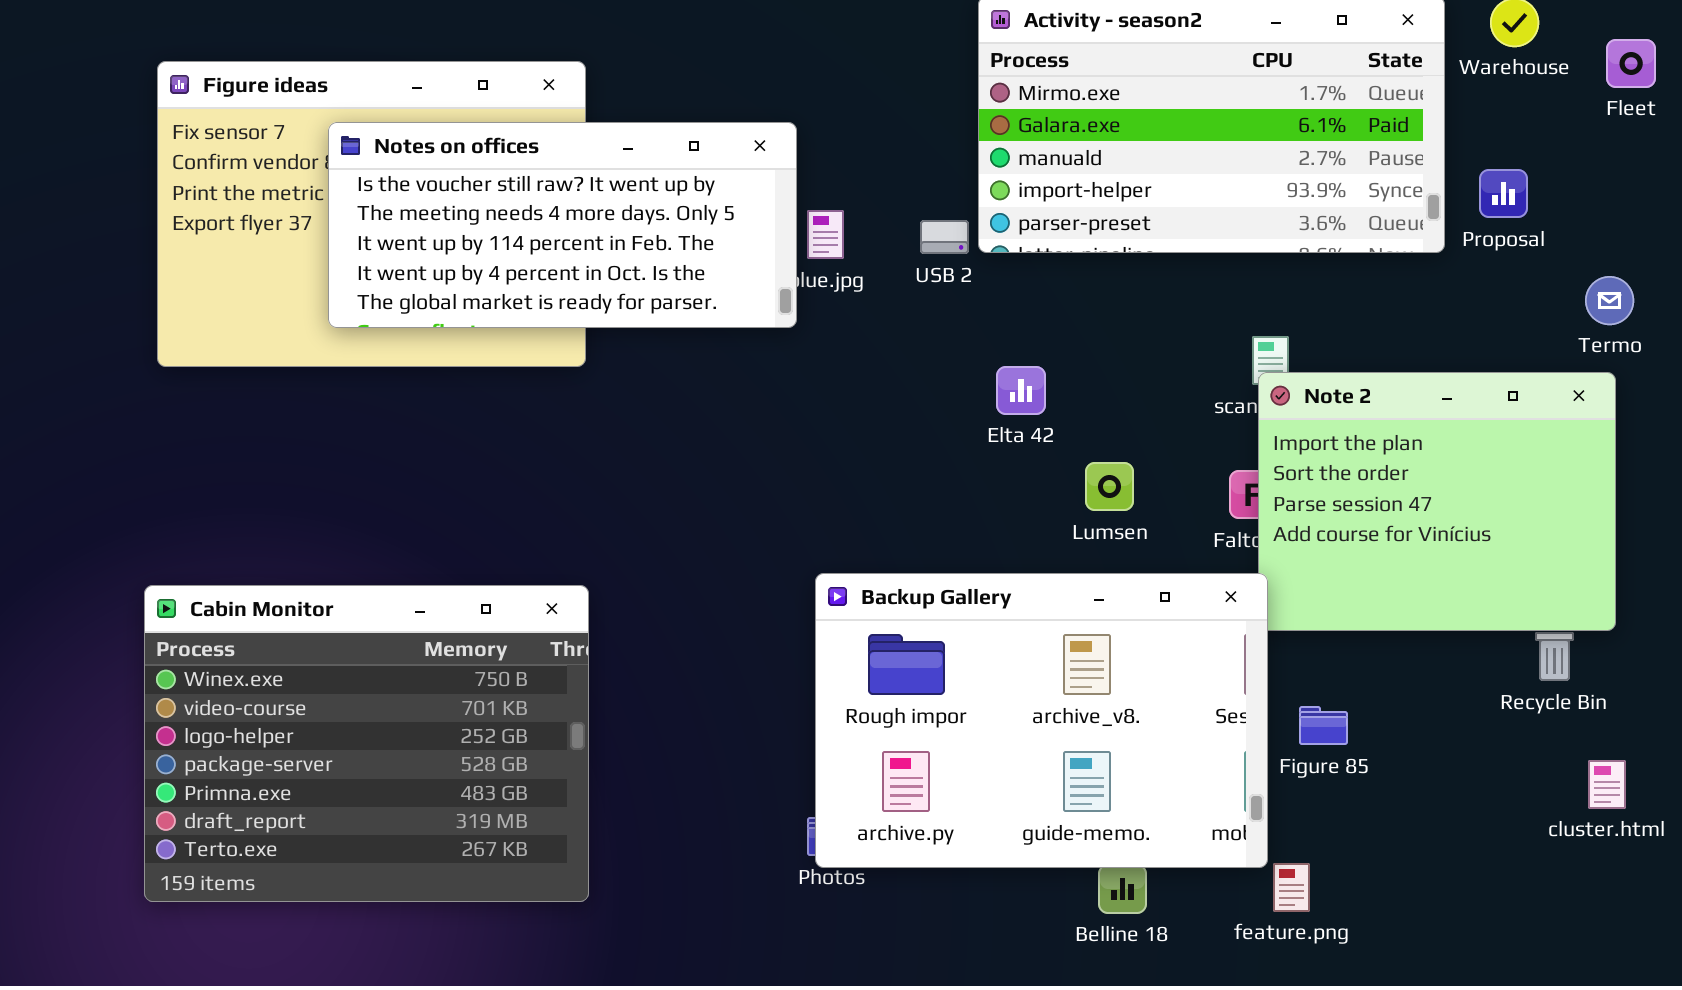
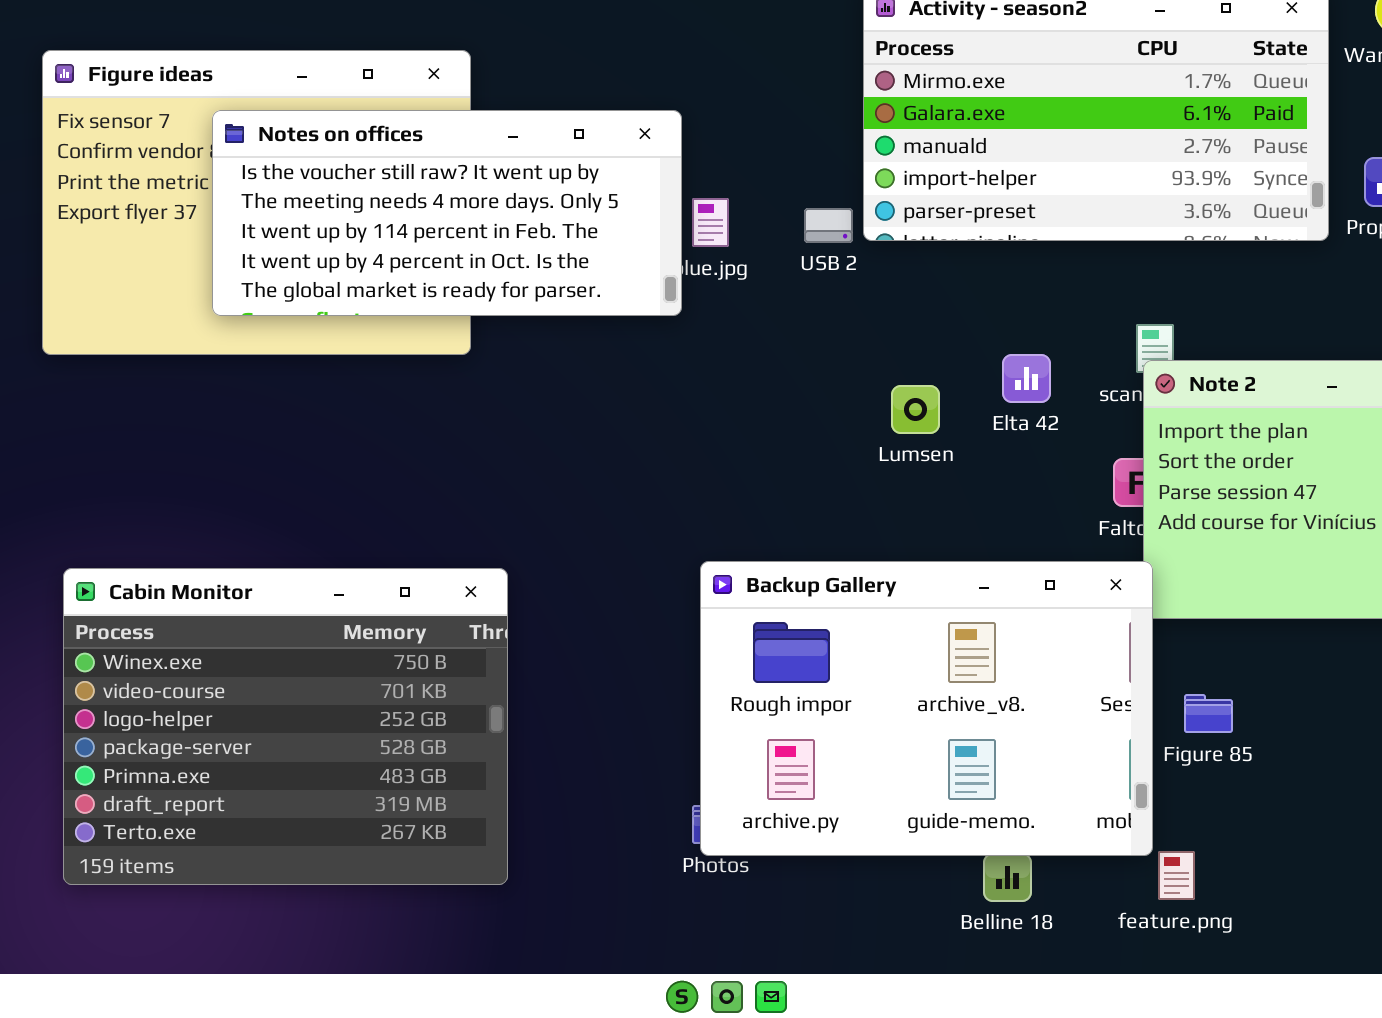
Elta 42: [996,366,1046,415] -> [1002,354,1051,403], moved
Lumsen: [1085,462,1134,511] -> [891,385,940,434], moved
Cabin Monitor: [144,585,589,902] -> [63,568,508,885], moved

